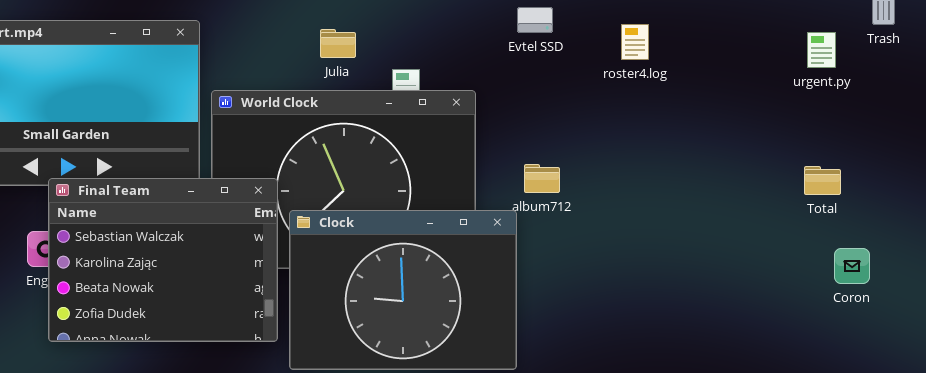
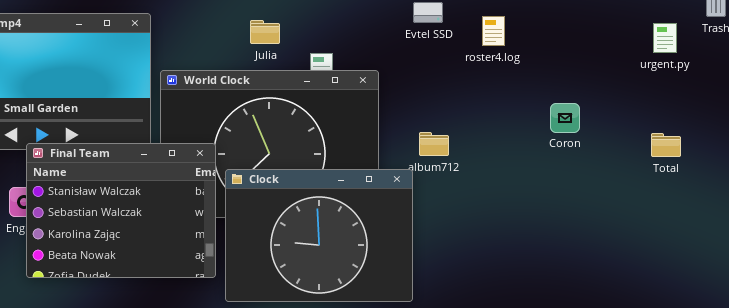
roster4.log: [621,24,649,60] -> [482,16,505,46], moved
Final Team: [48,178,278,342] -> [26,143,216,278], scrolled up 1 row
Coron: [834,248,870,284] -> [550,103,580,133], moved

